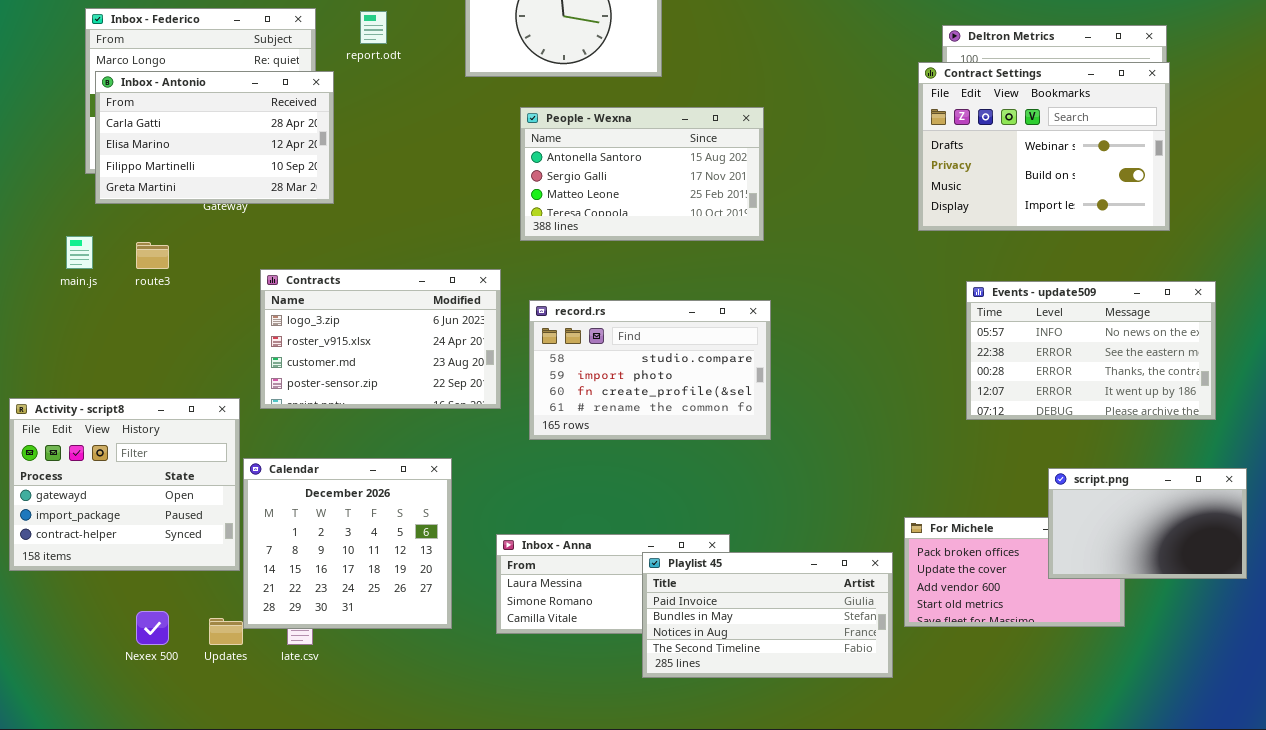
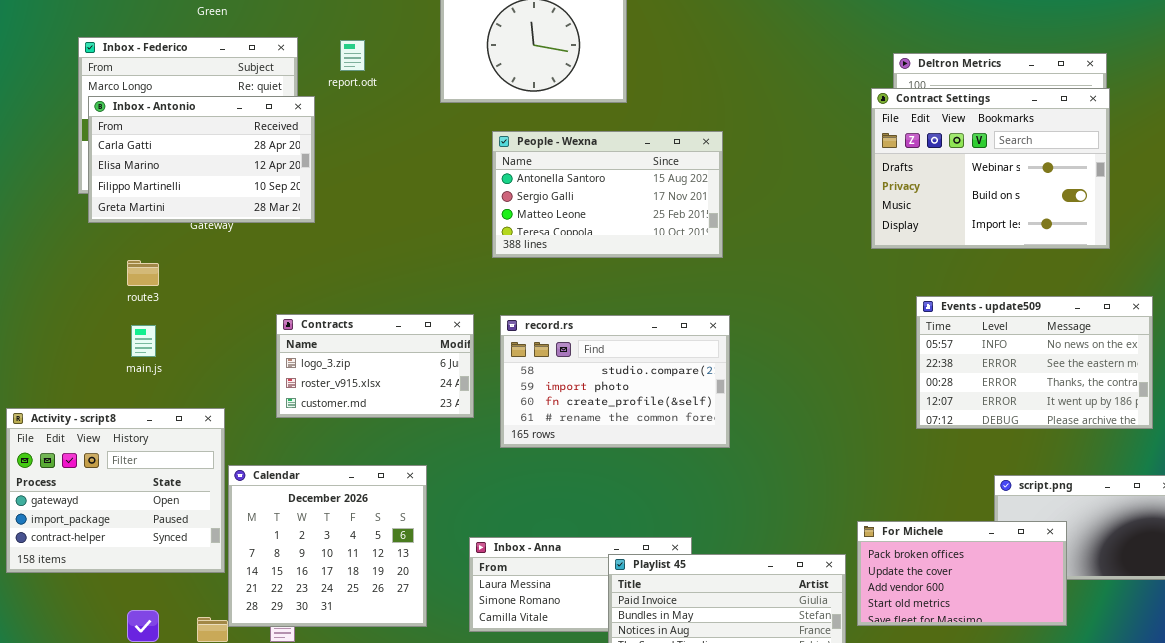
main.js: [66,236,93,269] -> [131,325,156,357], moved
Contracts: [260,269,501,409] -> [276,314,474,418], resized
For Michele: [904,517,1125,627] -> [857,521,1067,626], raised

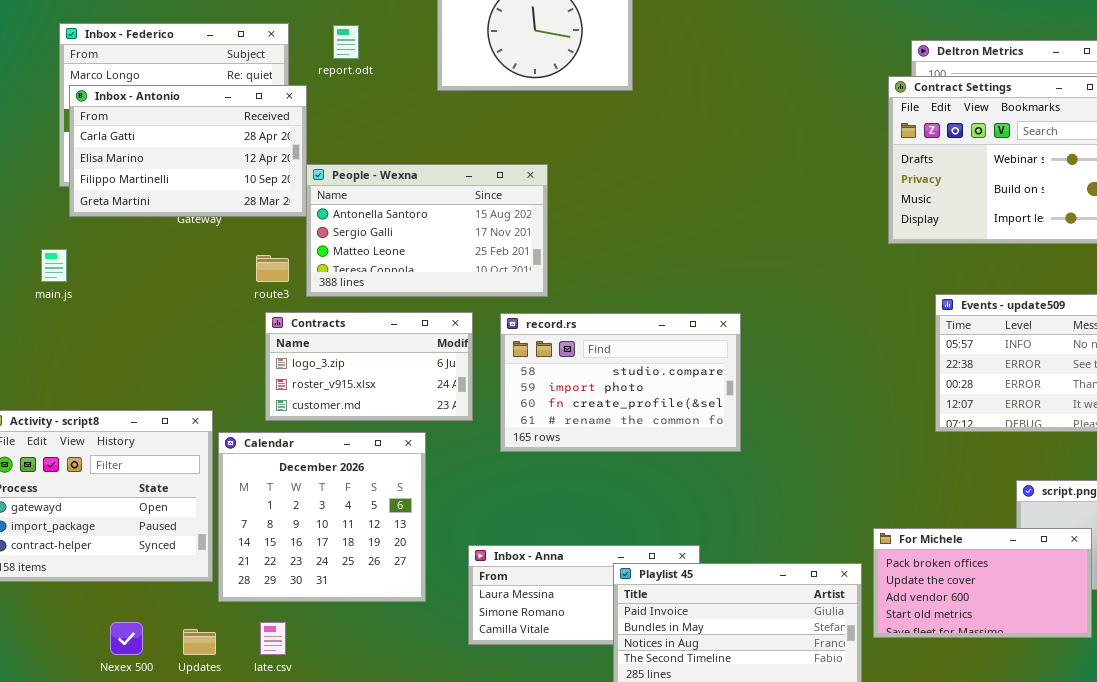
People - Wexna: [492,131,723,258] -> [306,164,548,297], moved
route3: [127,260,159,286] -> [256,255,289,282], moved
main.js: [131,325,156,357] -> [41,249,67,282], moved
Calendar: [228,465,427,627] -> [218,432,426,602], moved

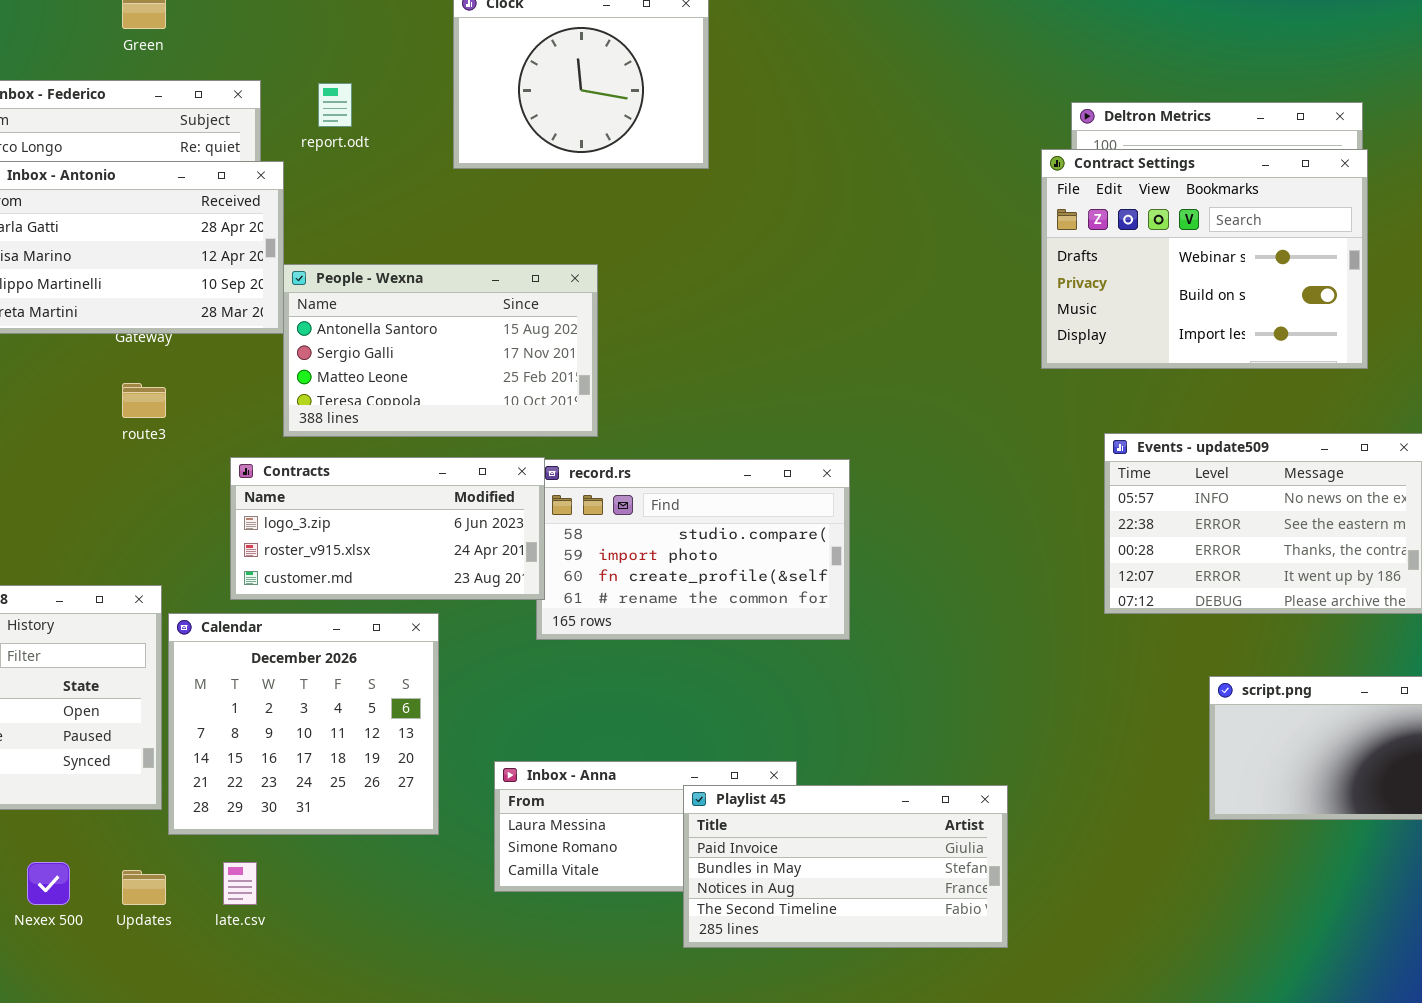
route3: [256,255,289,282] -> [122,383,166,418], moved
Contracts: [265,312,473,421] -> [230,457,545,600], resized
For Michele: [873,528,1092,638] -> none, closed

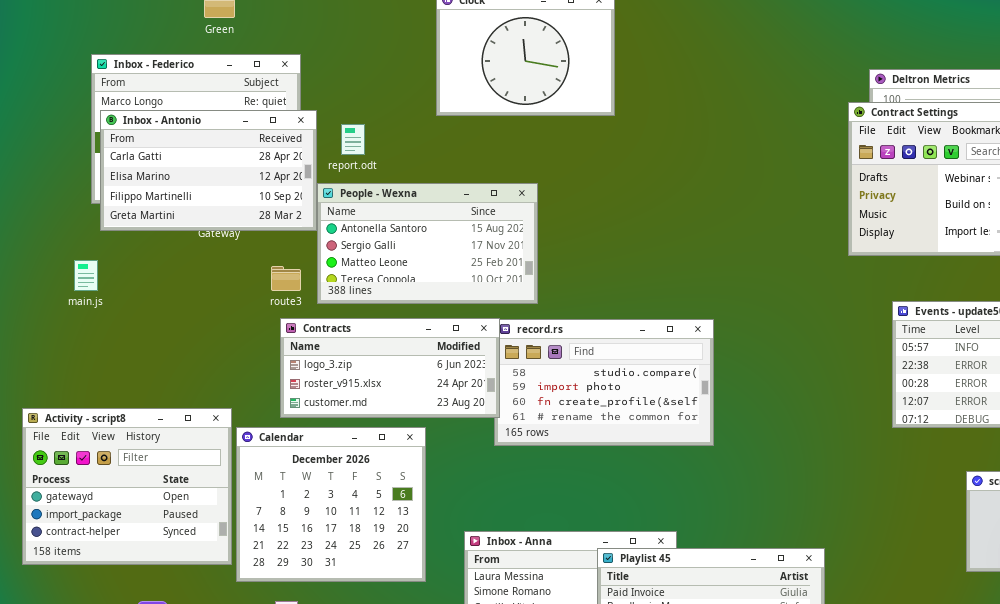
report.odt: [318,83,352,127] -> [341,124,365,155], moved
route3: [122,383,166,418] -> [271,266,301,291], moved

